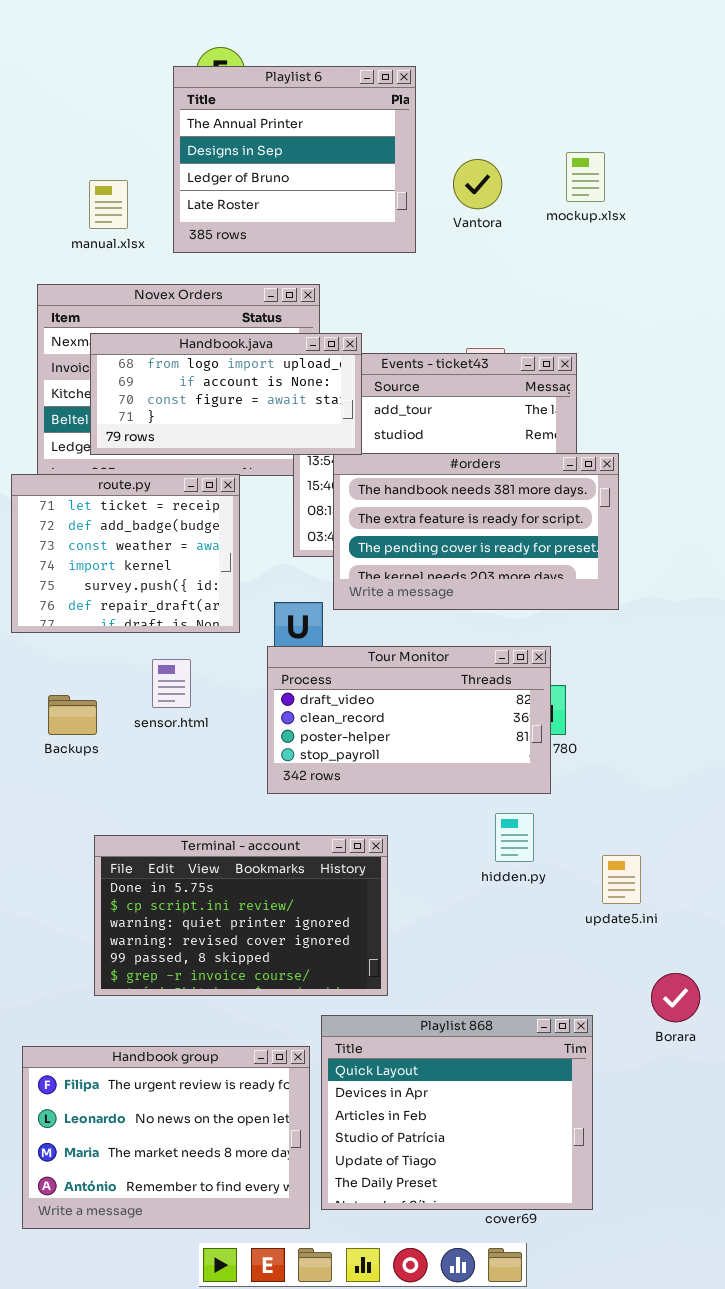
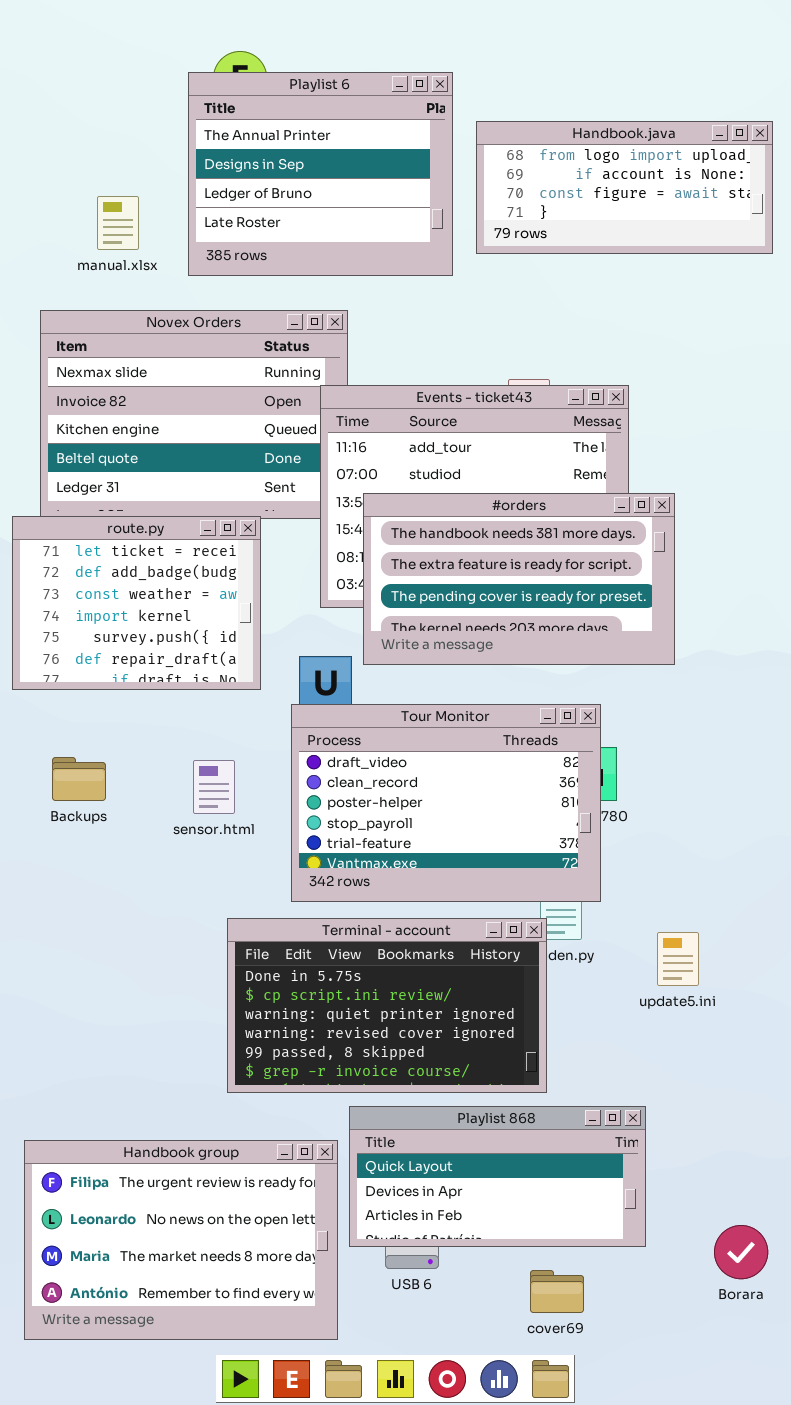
Handbook.java: [90,333,362,455] -> [476,121,773,254], moved
Tour Monitor: [267,646,551,794] -> [291,704,601,902], resized
sensor.html: [152,659,191,708] -> [193,760,235,814], moved
Terminal - account: [94,835,388,996] -> [227,918,547,1093], moved
Borara: [651,973,700,1022] -> [714,1225,768,1279], moved
Playlist 868: [321,1015,593,1210] -> [349,1106,646,1247], resized

